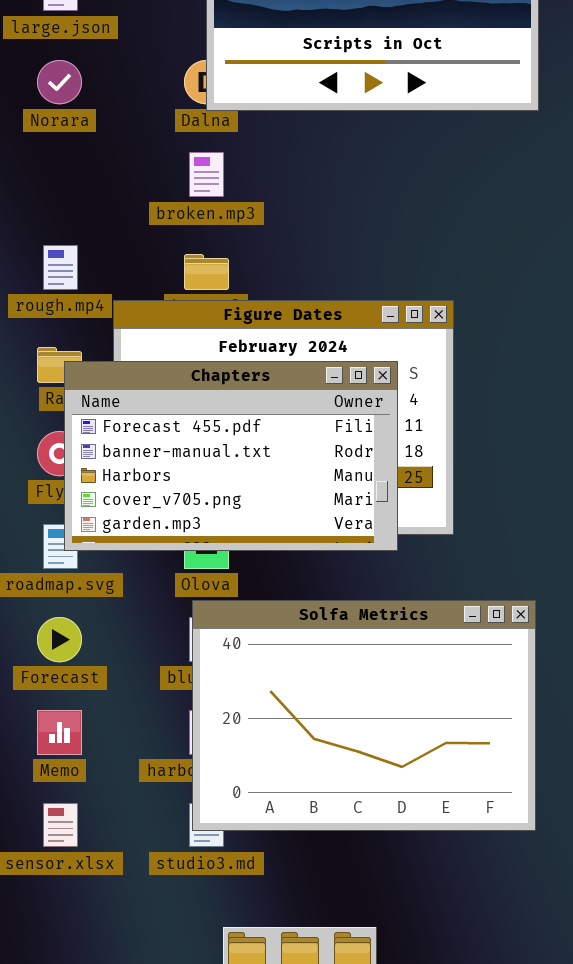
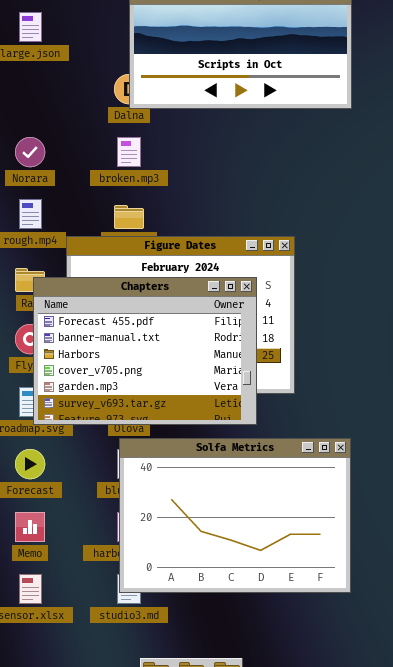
Norara: [37,60,82,104] -> [15,137,45,167], moved
Chapters: [64,361,398,551] -> [33,277,257,425], resized

